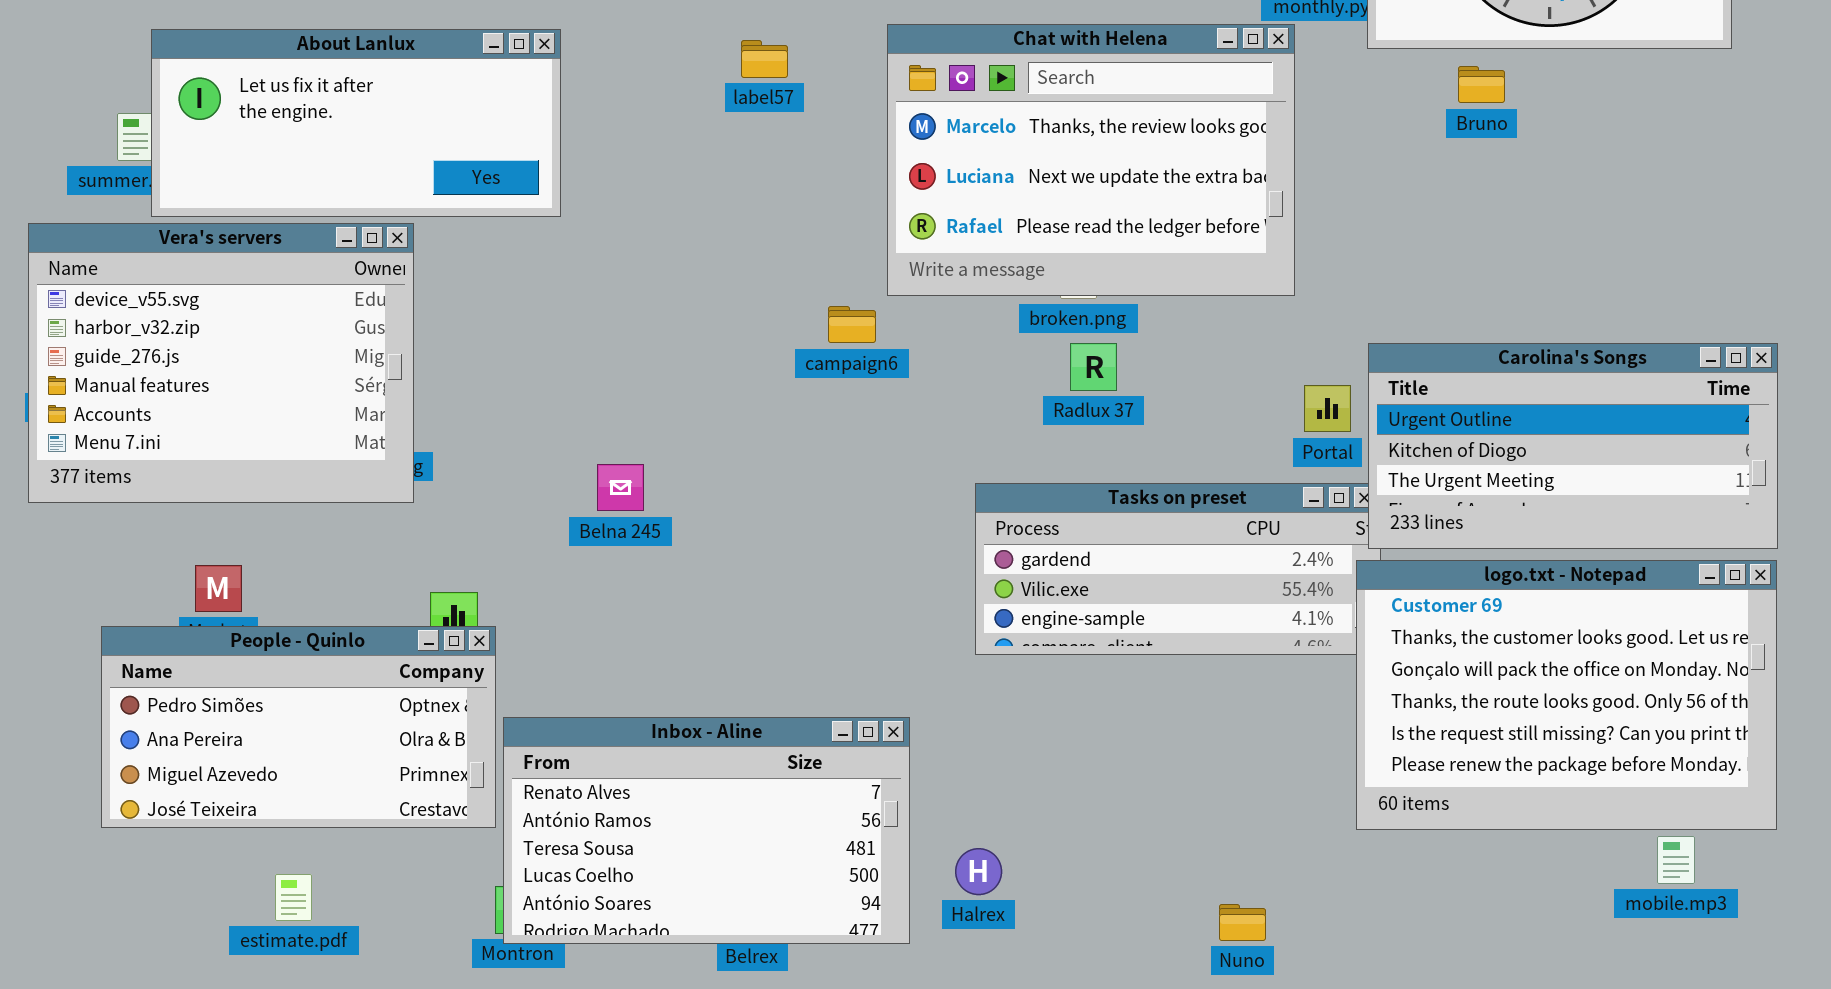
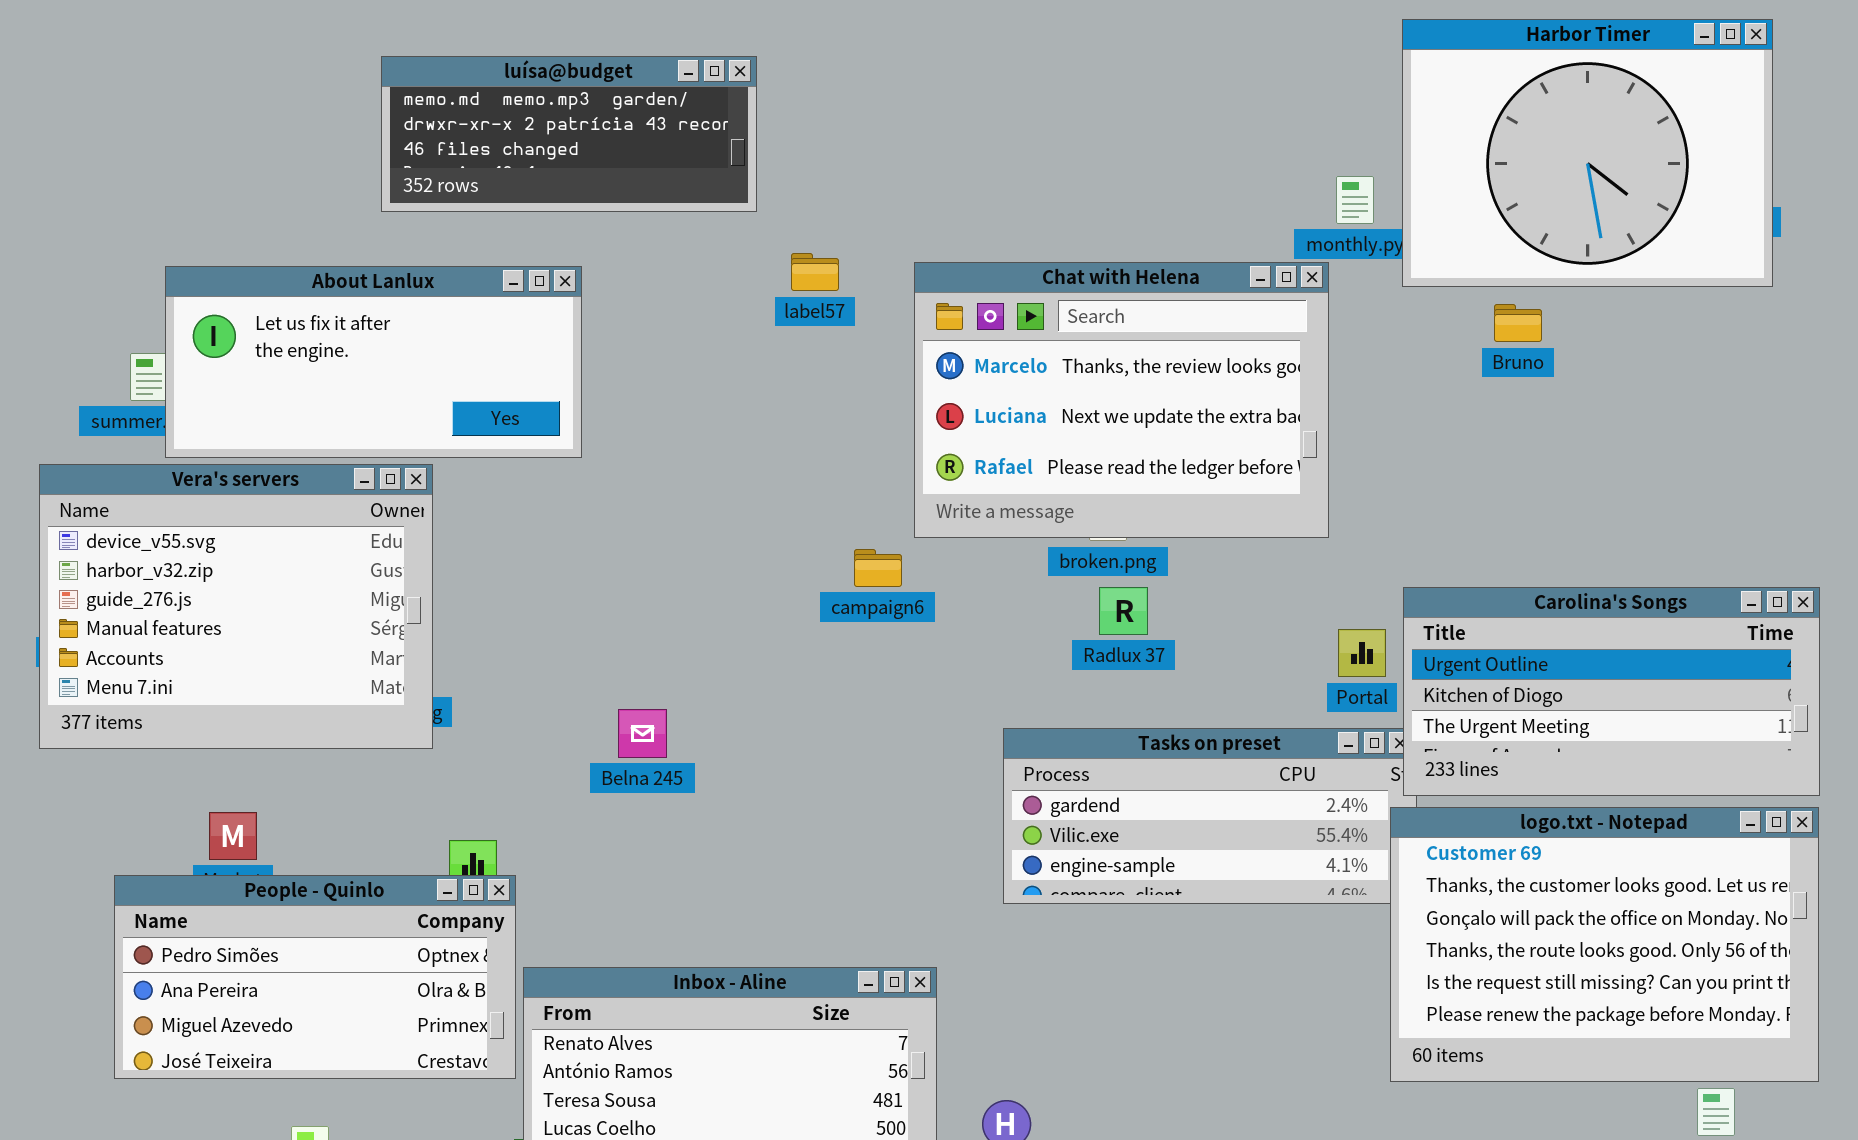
label57: [741,40,788,78] -> [791,253,839,291], moved

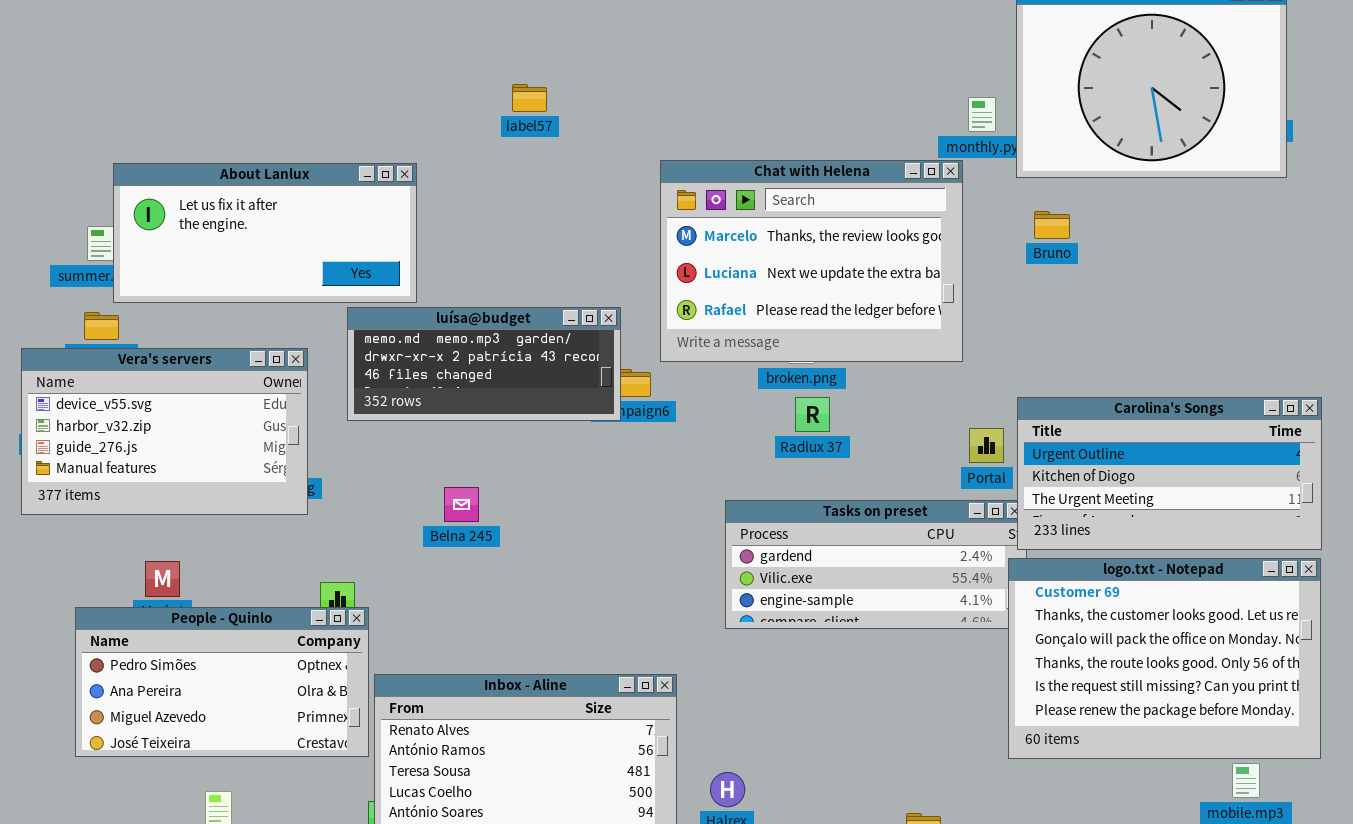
luísa@budget: [381,56,757,212] -> [347,307,621,421], moved
label57: [791,253,839,291] -> [512,84,547,112], moved
Bruno: [1494,304,1542,342] -> [1034,211,1070,239], moved
Vera's servers: [39,464,433,749] -> [21,348,308,515], resized

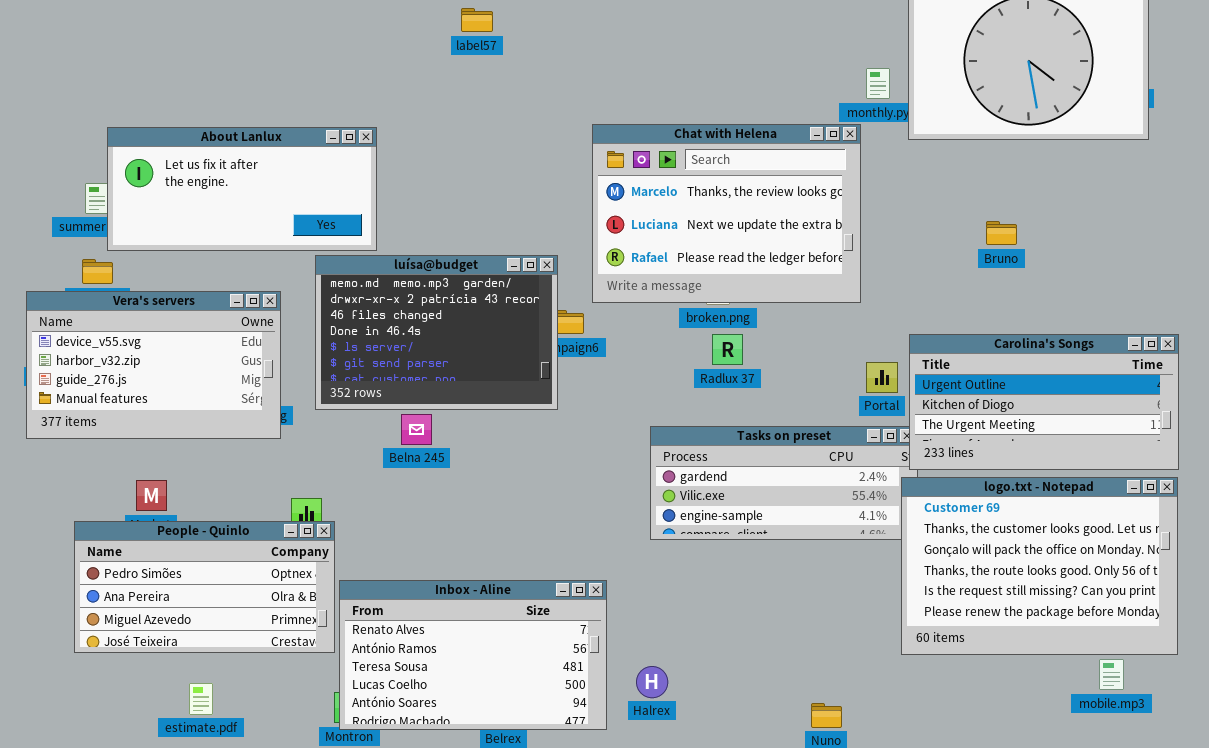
label57: [512,84,547,112] -> [461,8,493,32], moved
Bruno: [1034,211,1070,239] -> [986,221,1017,245], moved
luísa@budget: [347,307,621,421] -> [315,255,558,410], resized

